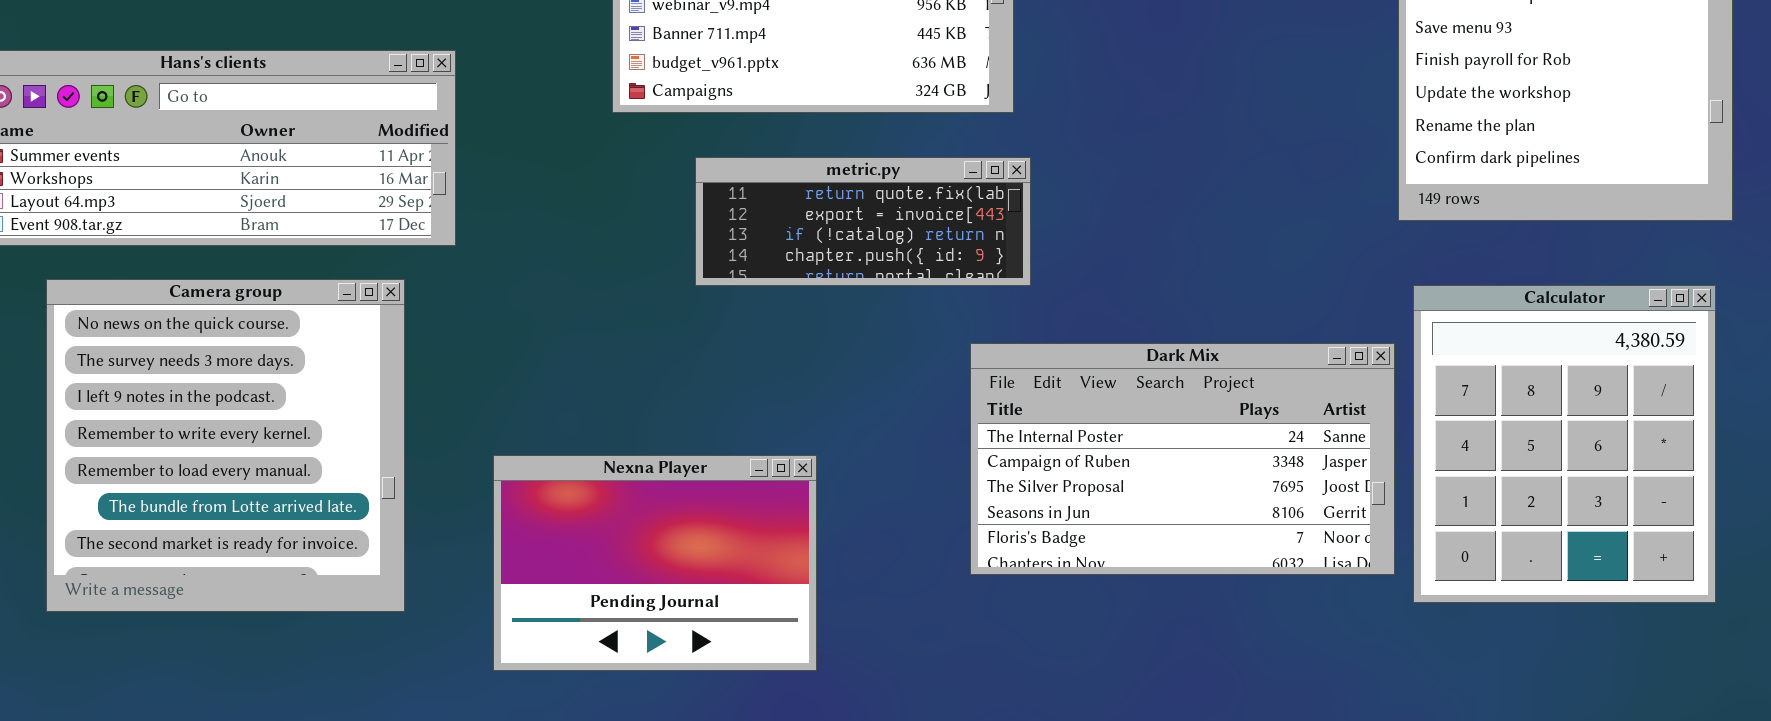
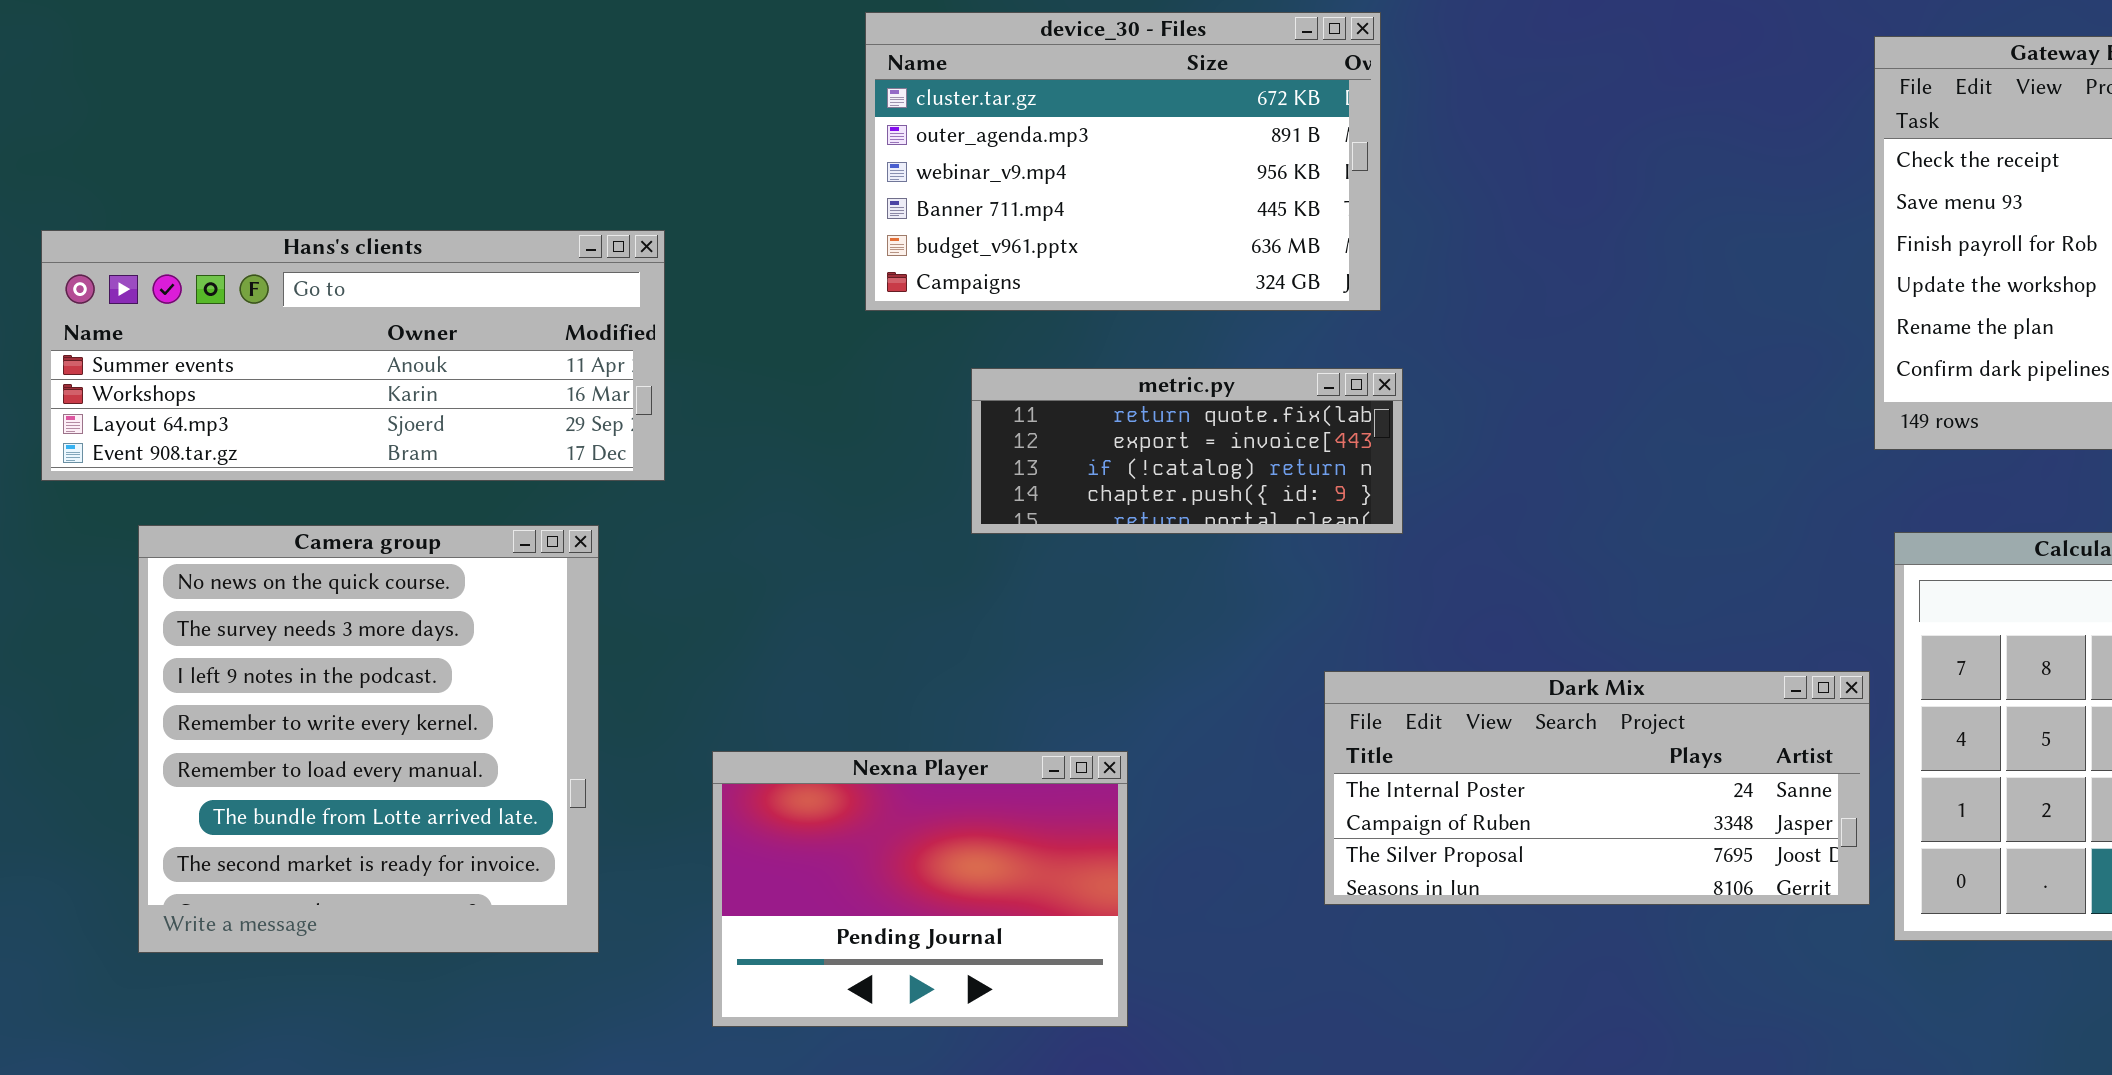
Dark Mix: [970,343,1395,575] -> [1324,671,1870,905], resized

